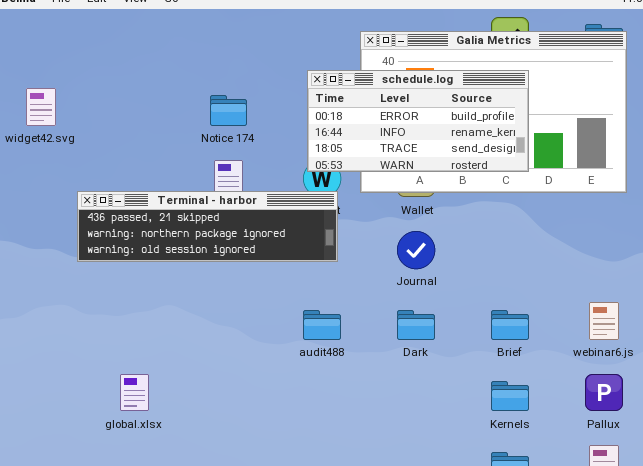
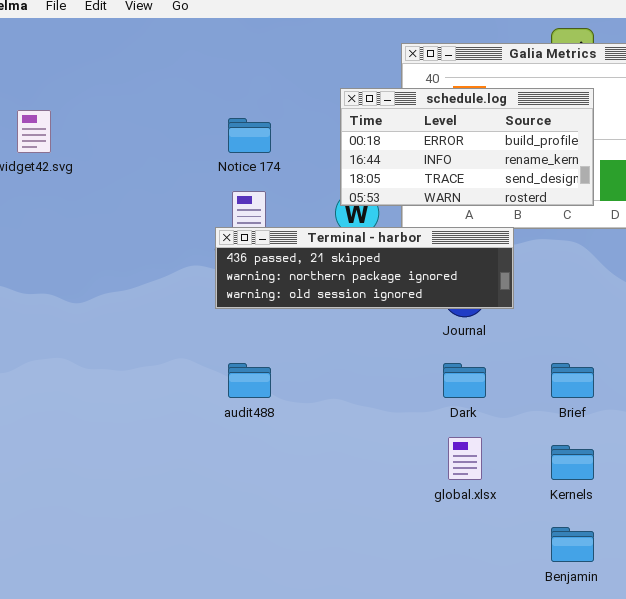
Terminal - harbor: [77,191,338,262] -> [215,227,514,309], moved
audit488: [303,310,341,340] -> [228,363,271,398], moved
global.xlsx: [120,374,149,411] -> [448,437,482,480], moved

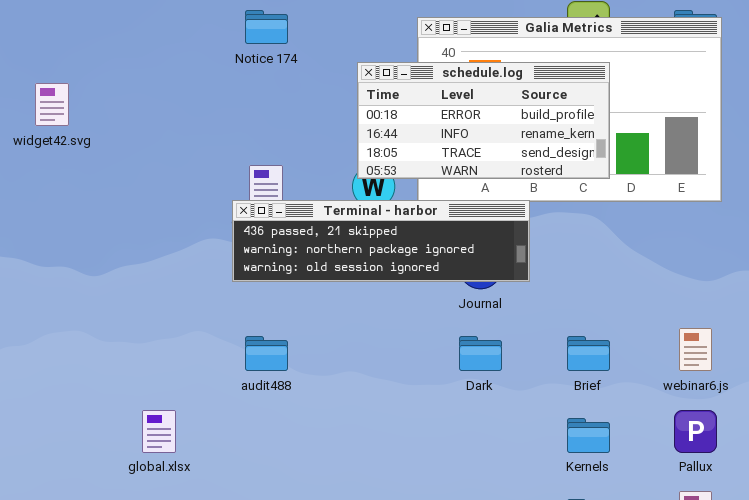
Notice 174: [228,118,271,153] -> [245,10,288,44], moved
global.xlsx: [448,437,482,480] -> [142,410,176,453], moved

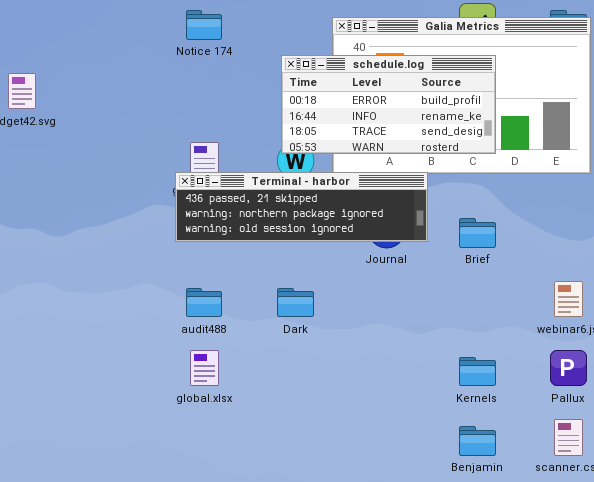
Dark: [459,336,502,371] -> [277,288,314,317], moved
Brief: [567,336,610,371] -> [459,218,496,248], moved
global.xlsx: [142,410,176,453] -> [190,350,219,386], moved

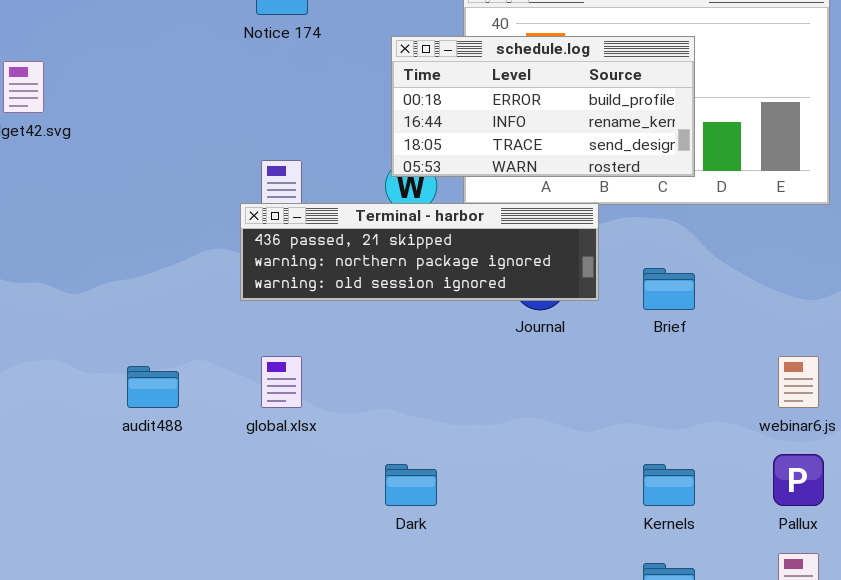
audit488: [186,288,222,317] -> [127,366,179,408], moved
Dark: [277,288,314,317] -> [385,464,437,506], moved
global.xlsx: [190,350,219,386] -> [261,356,302,408], moved

